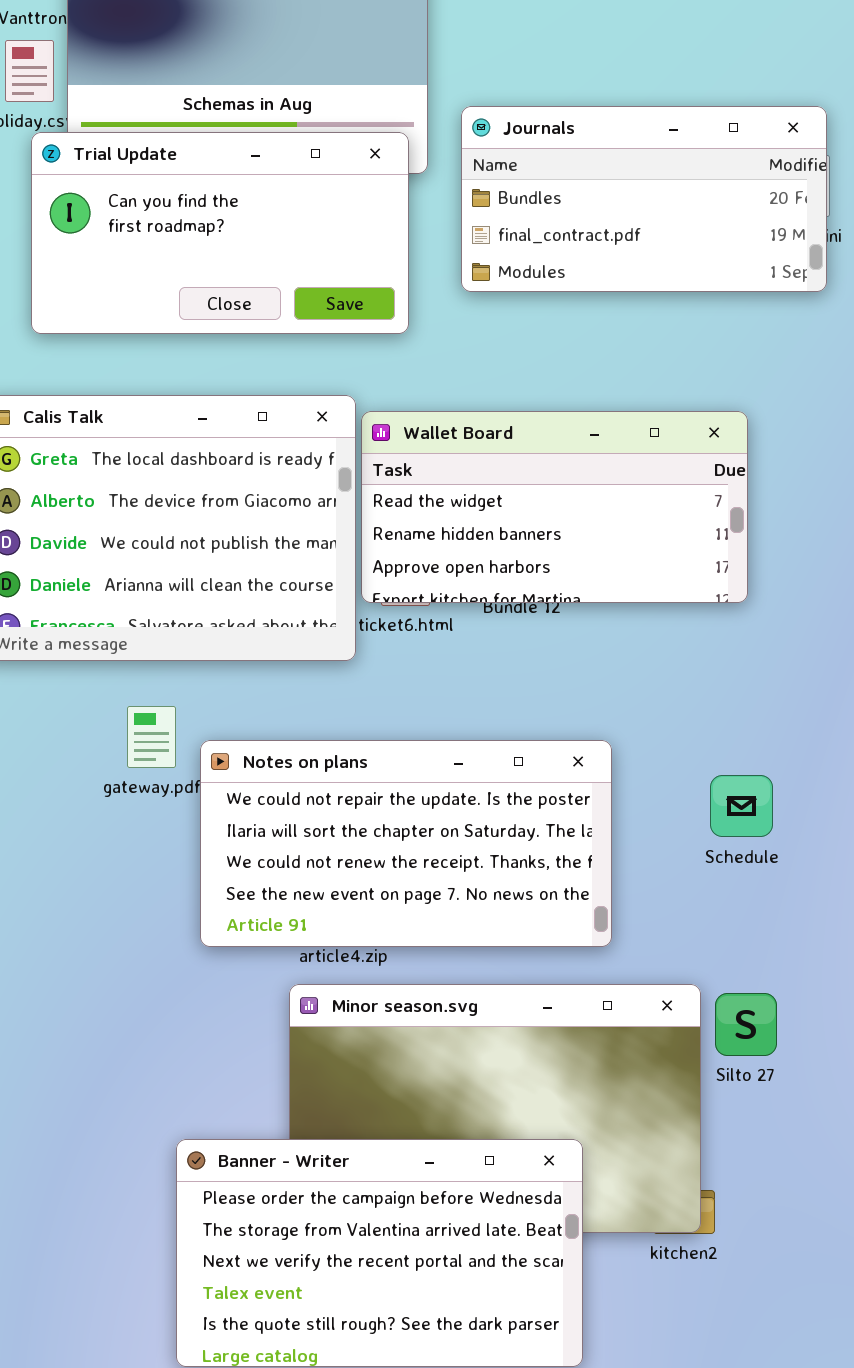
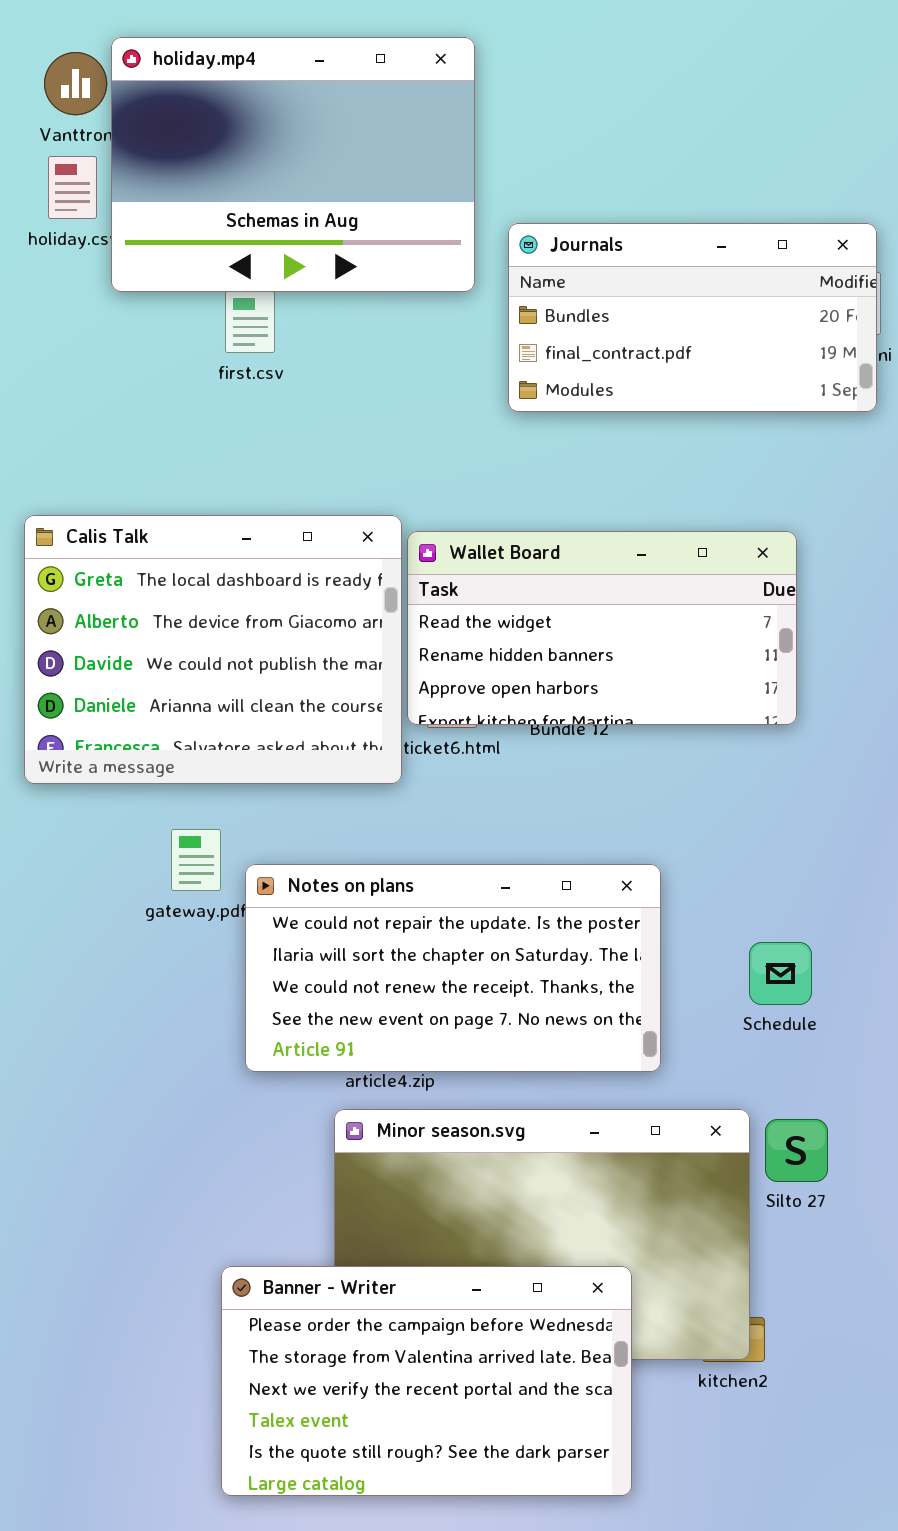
Trial Update: [31,132,409,334] -> none, closed
Schedule: [710,775,773,837] -> [749,942,812,1005], moved

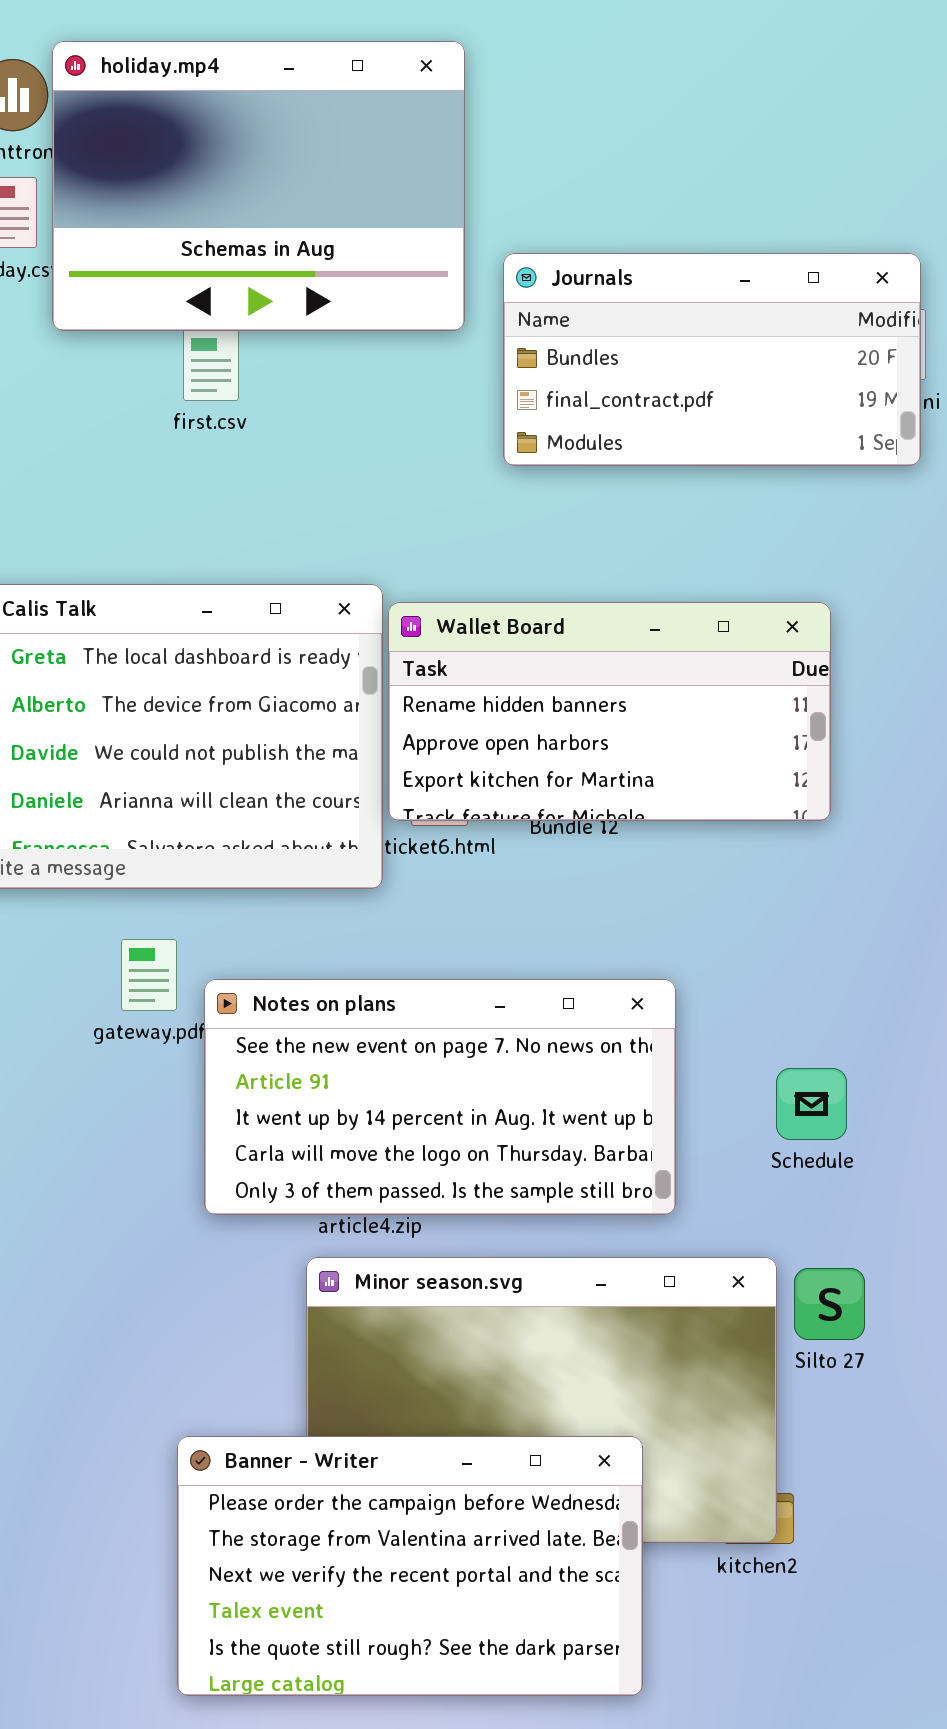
Wallet Board: [407,531,797,725] -> [388,602,831,821], scrolled down 1 row
Notes on plans: [245,864,661,1072] -> [204,979,676,1215], scrolled down 3 rows

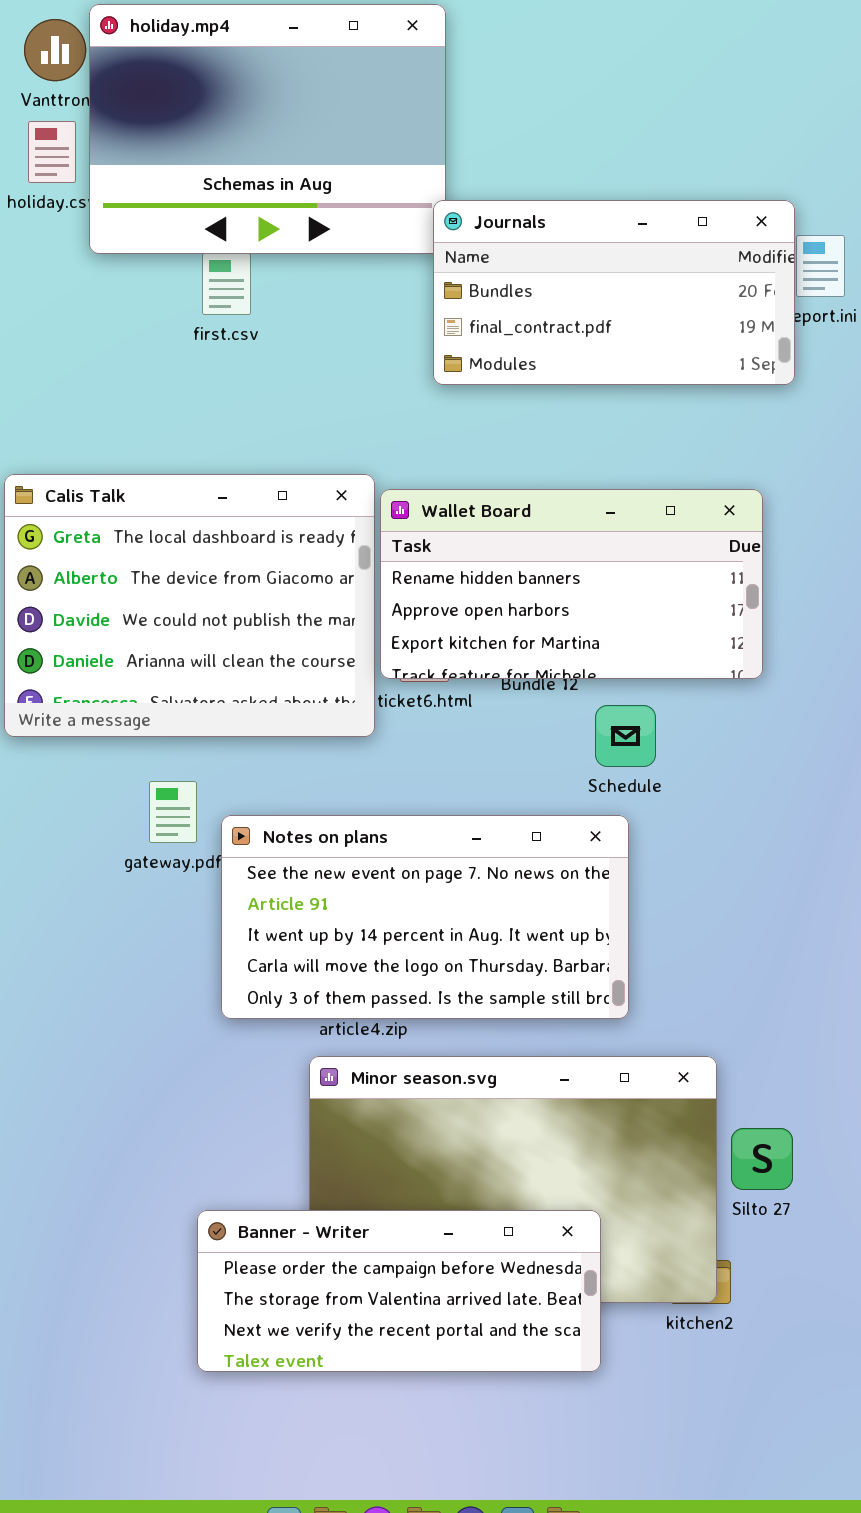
Journals: [503,253,921,466] -> [433,200,795,385], moved
Schedule: [776,1068,847,1140] -> [595,705,656,767], moved
Silto 27: [794,1268,865,1340] -> [731,1128,793,1190], moved
Banner - Writer: [177,1436,643,1696] -> [197,1210,601,1372], resized

